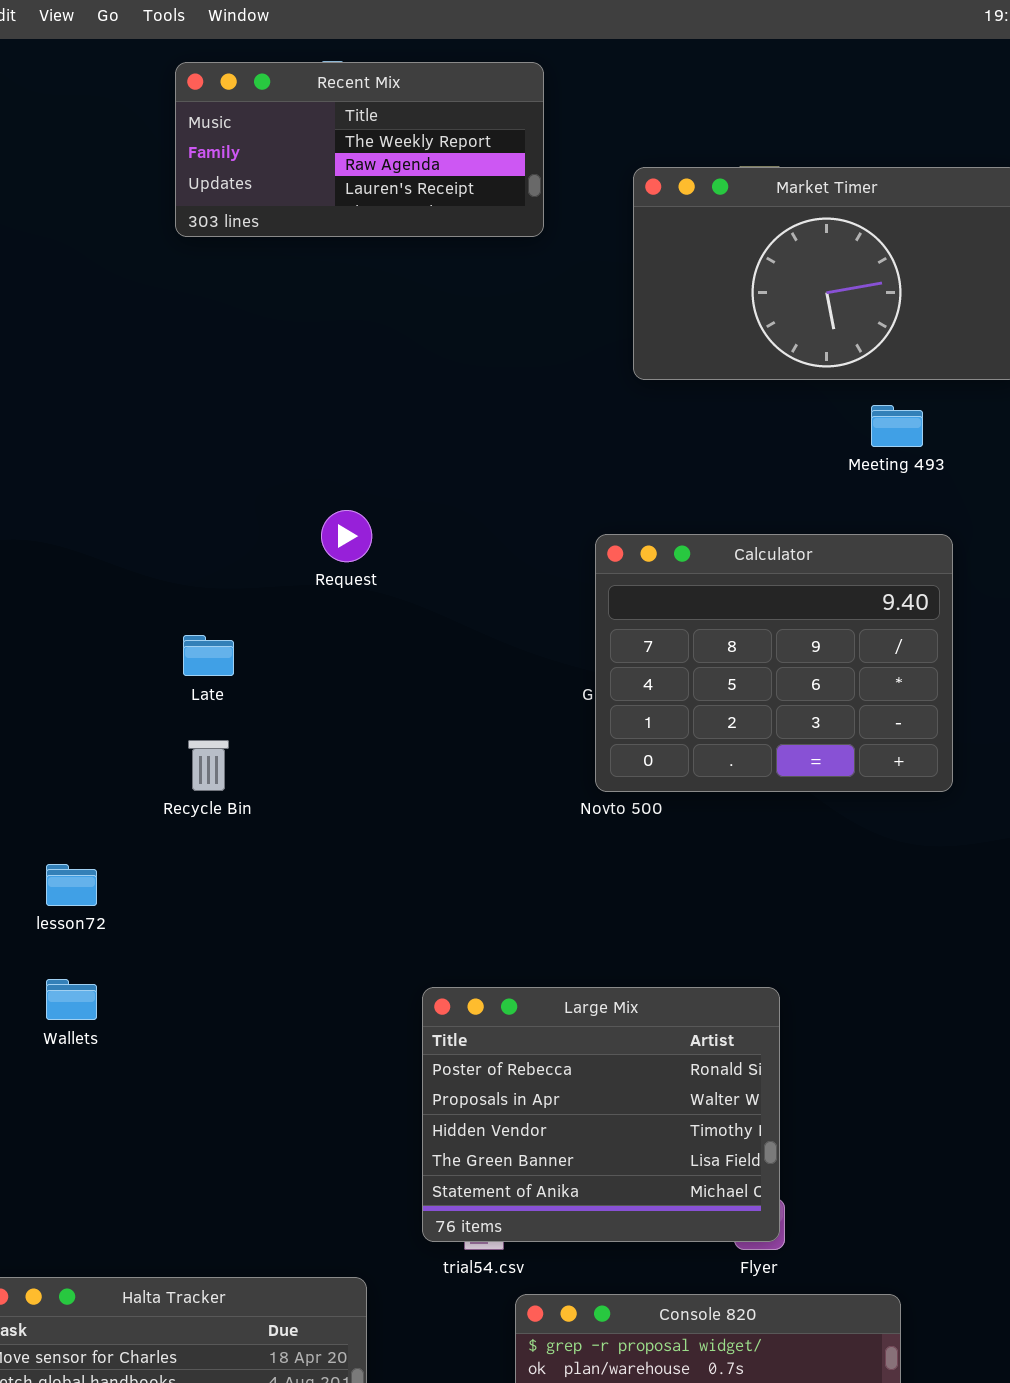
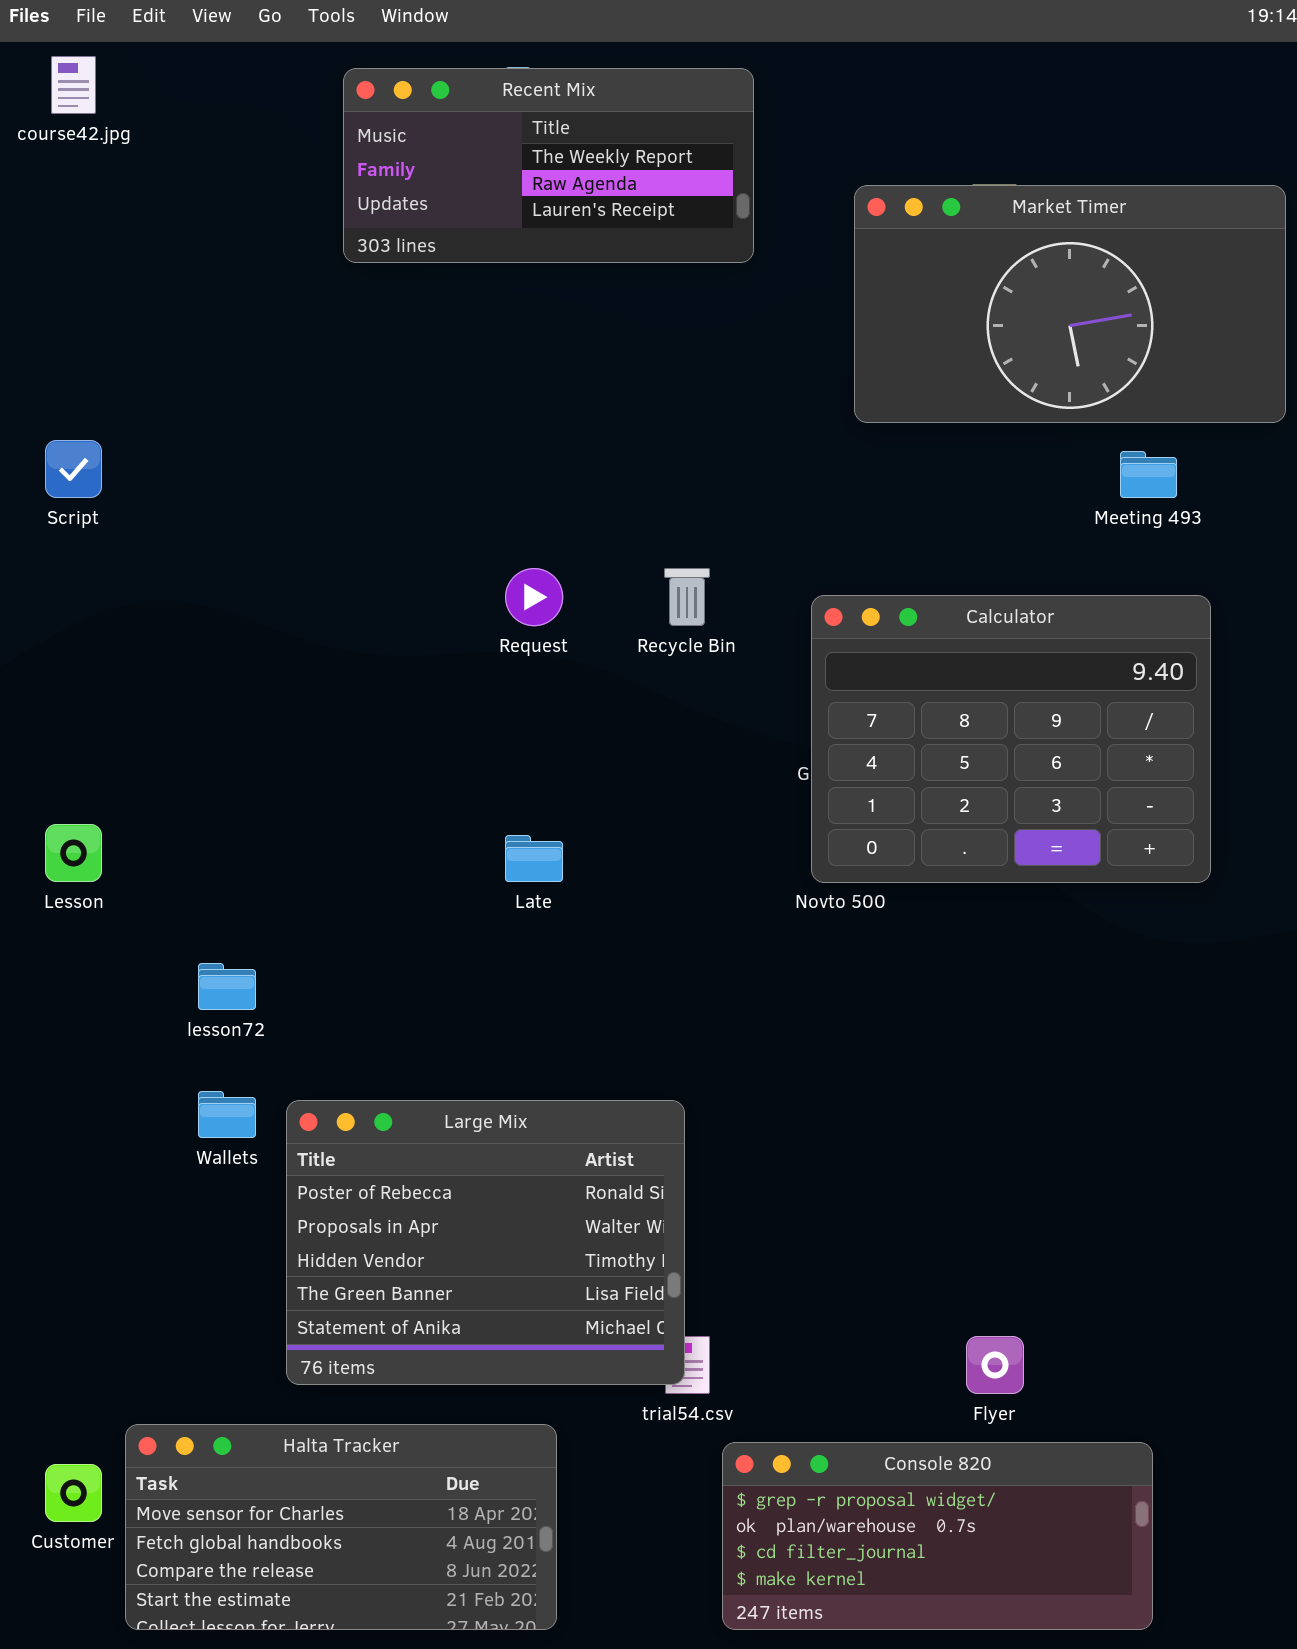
Late: [183,635,234,676] -> [505,835,563,882], moved
Recycle Bin: [188,740,229,791] -> [664,568,710,626], moved
Large Mix: [422,987,780,1242] -> [286,1100,685,1385], moved

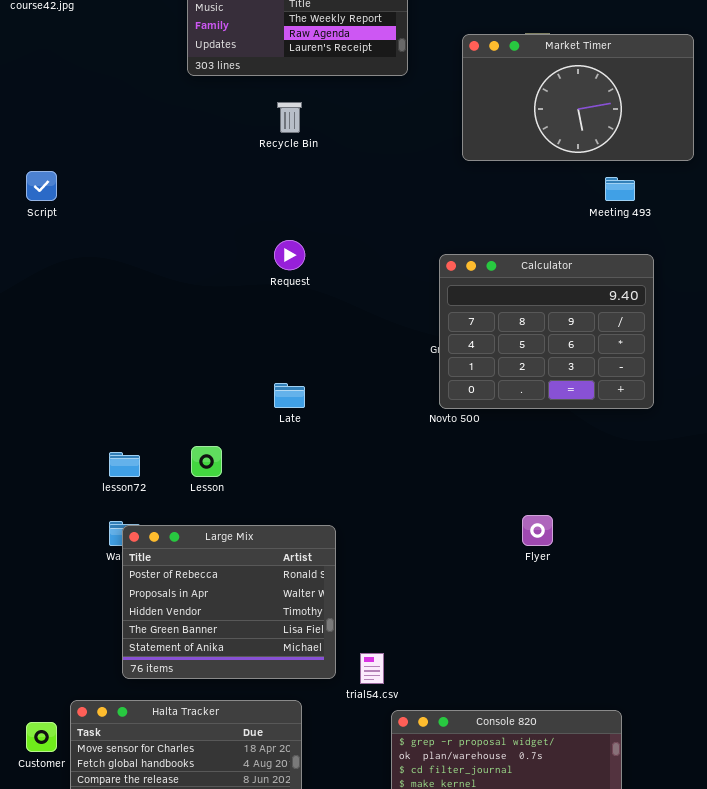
Recycle Bin: [664,568,710,626] -> [277,102,302,133], moved
Lesson: [45,824,102,882] -> [191,446,222,477], moved
Large Mix: [286,1100,685,1385] -> [122,525,336,679], moved
Flyer: [966,1336,1024,1394] -> [522,515,553,546], moved

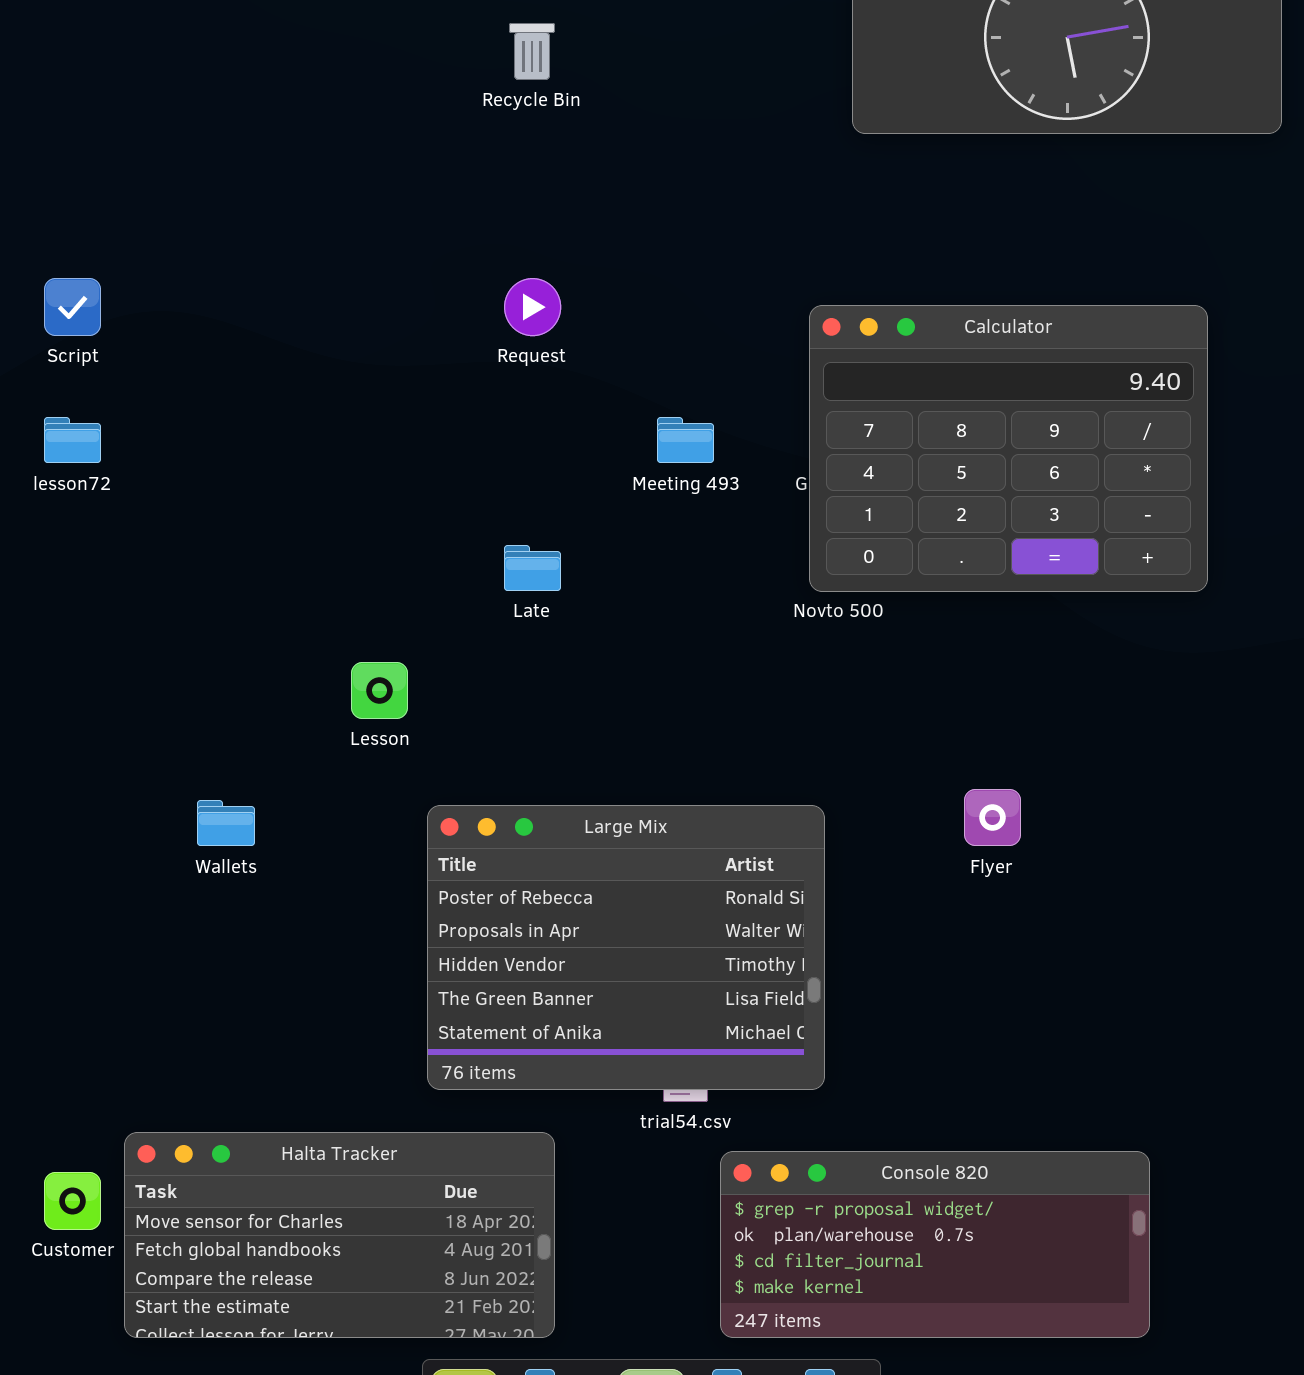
Script: [26,171,57,201] -> [44,278,101,336], moved
Meeting 493: [605,177,635,201] -> [657,417,714,463], moved
lesson72: [109,452,140,477] -> [44,417,101,463], moved
Large Mix: [122,525,336,679] -> [427,805,825,1090], moved

